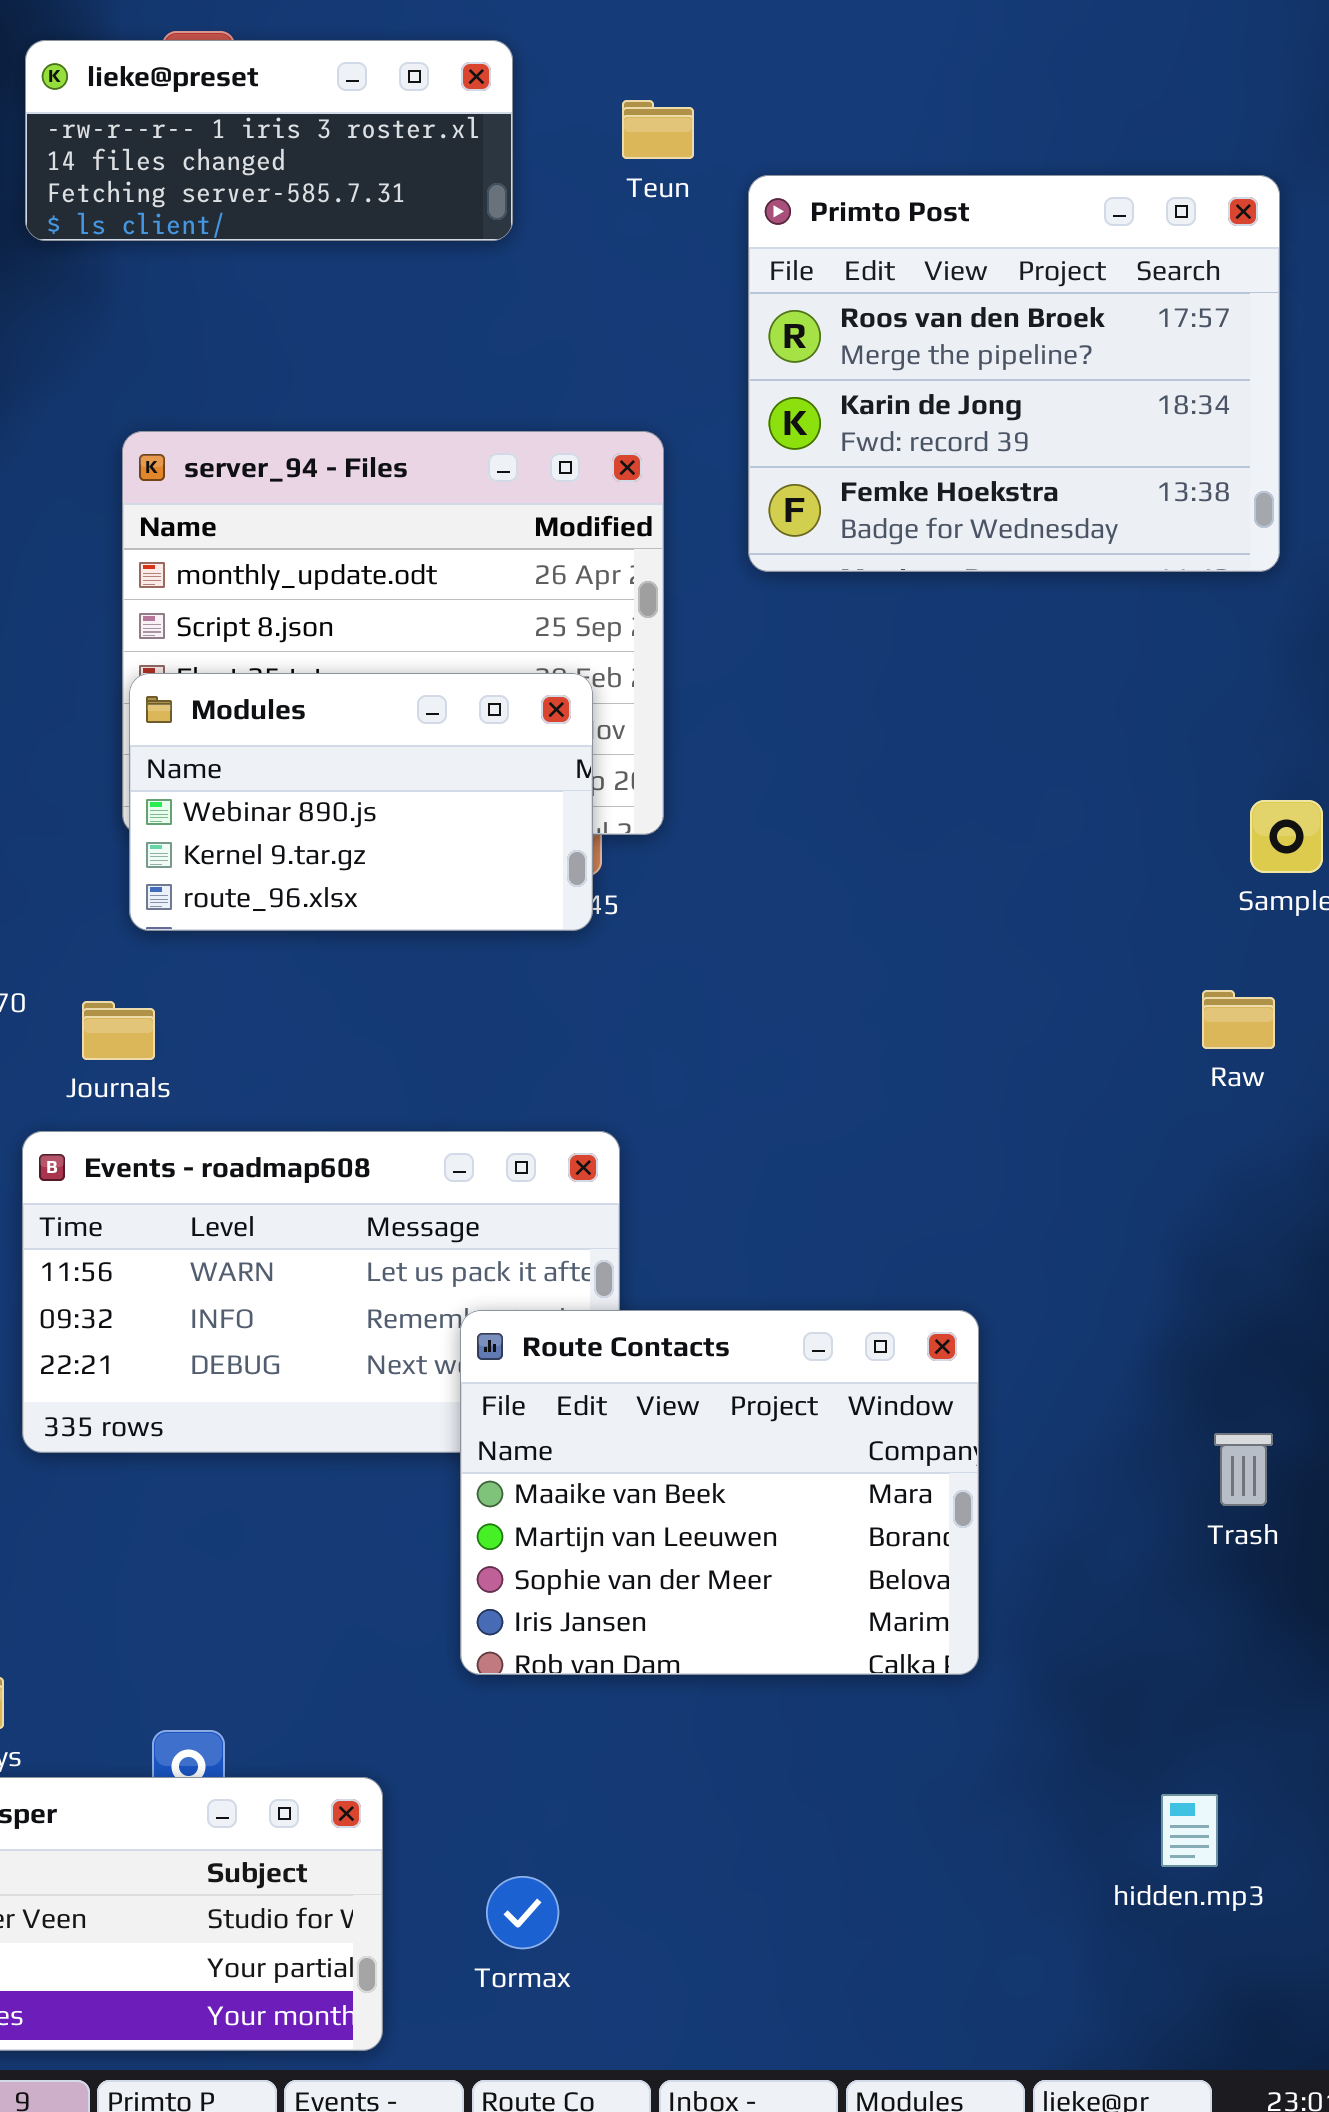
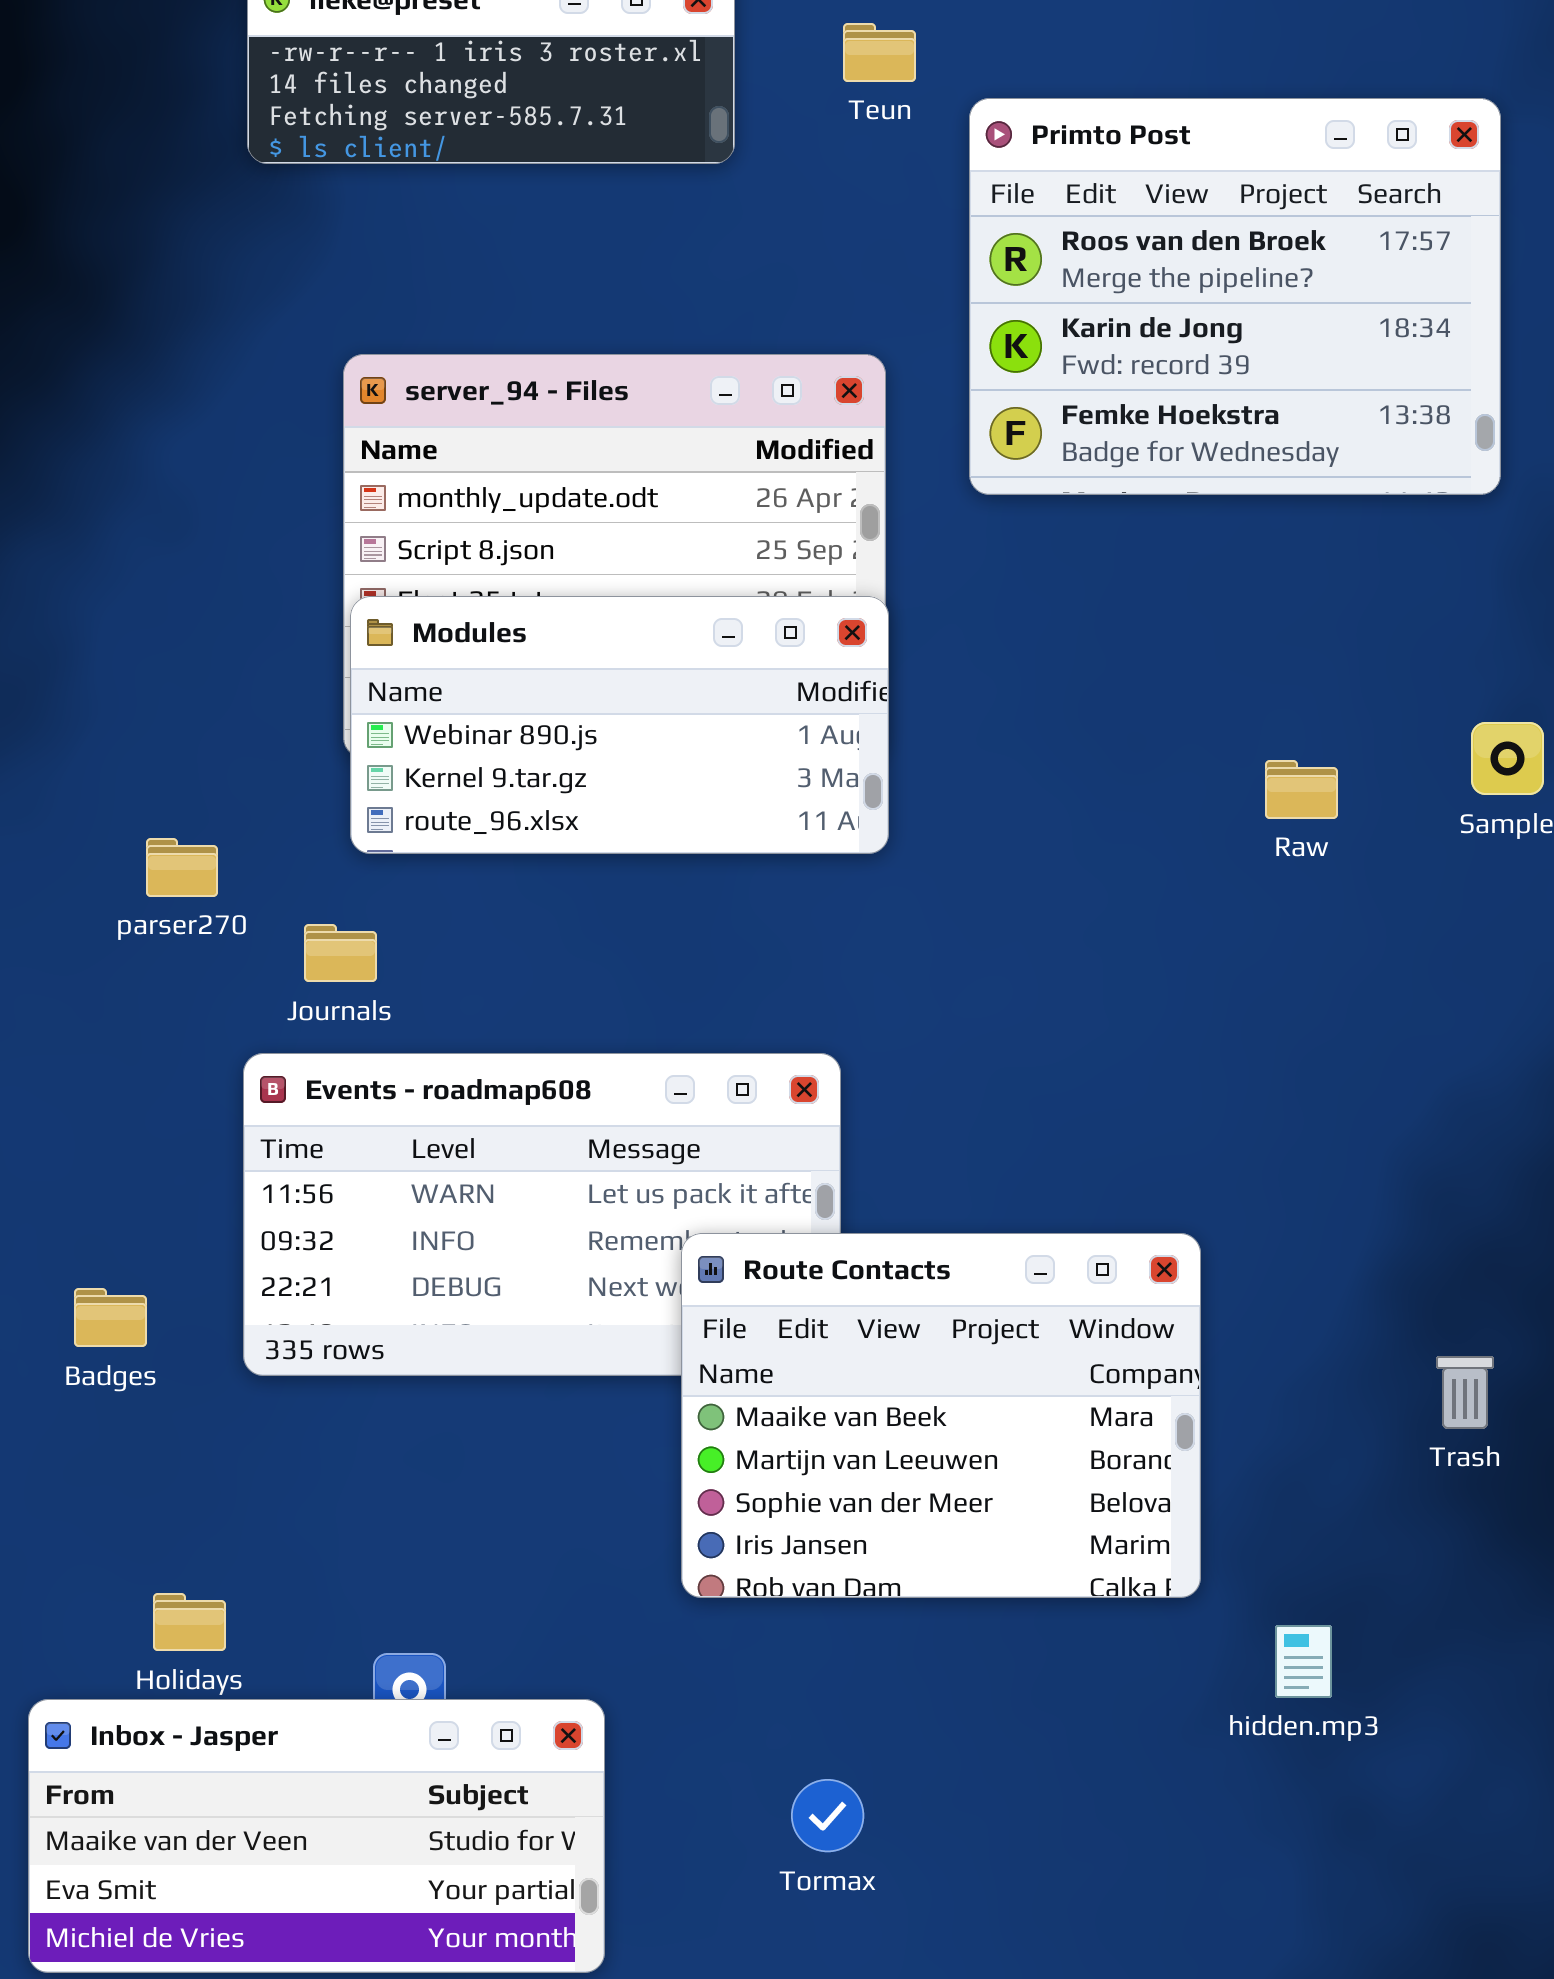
Modules: [129,673,593,931] -> [350,596,889,854], resized
Raw: [1202,990,1275,1049] -> [1265,760,1338,819], moved
hidden.mp3: [1161,1794,1218,1867] -> [1275,1625,1332,1698], moved
Tormax: [486,1876,559,1949] -> [791,1779,864,1852], moved

